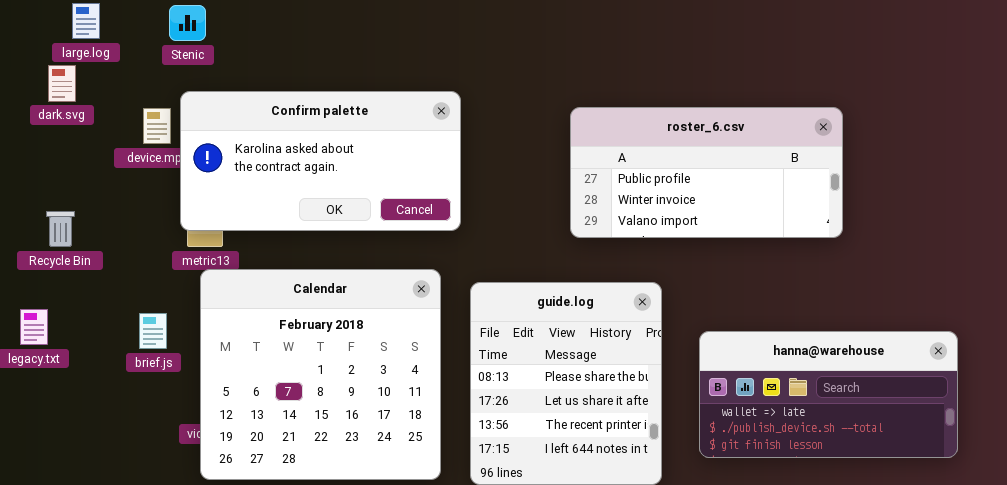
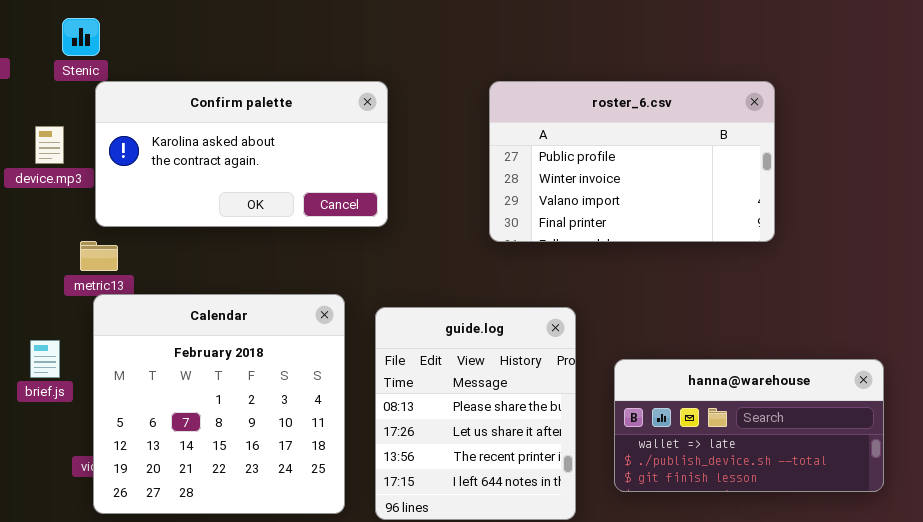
Confirm palette: [180,91,461,231] -> [95,81,388,227], moved
roster_6.csv: [570,107,843,238] -> [489,81,775,242], moved, resized

